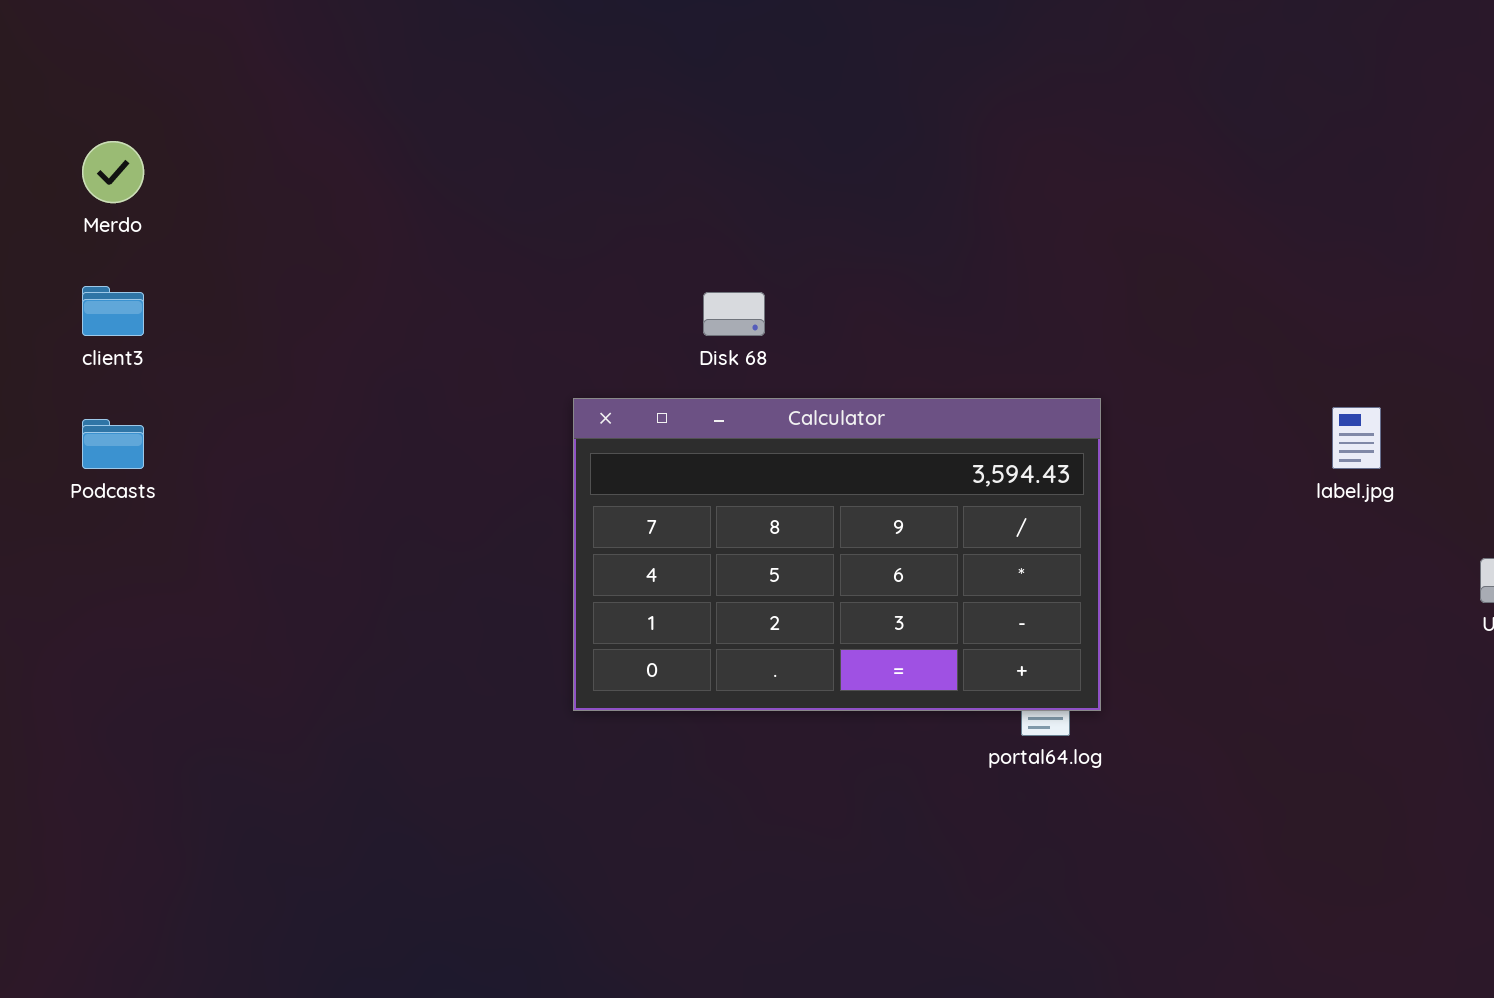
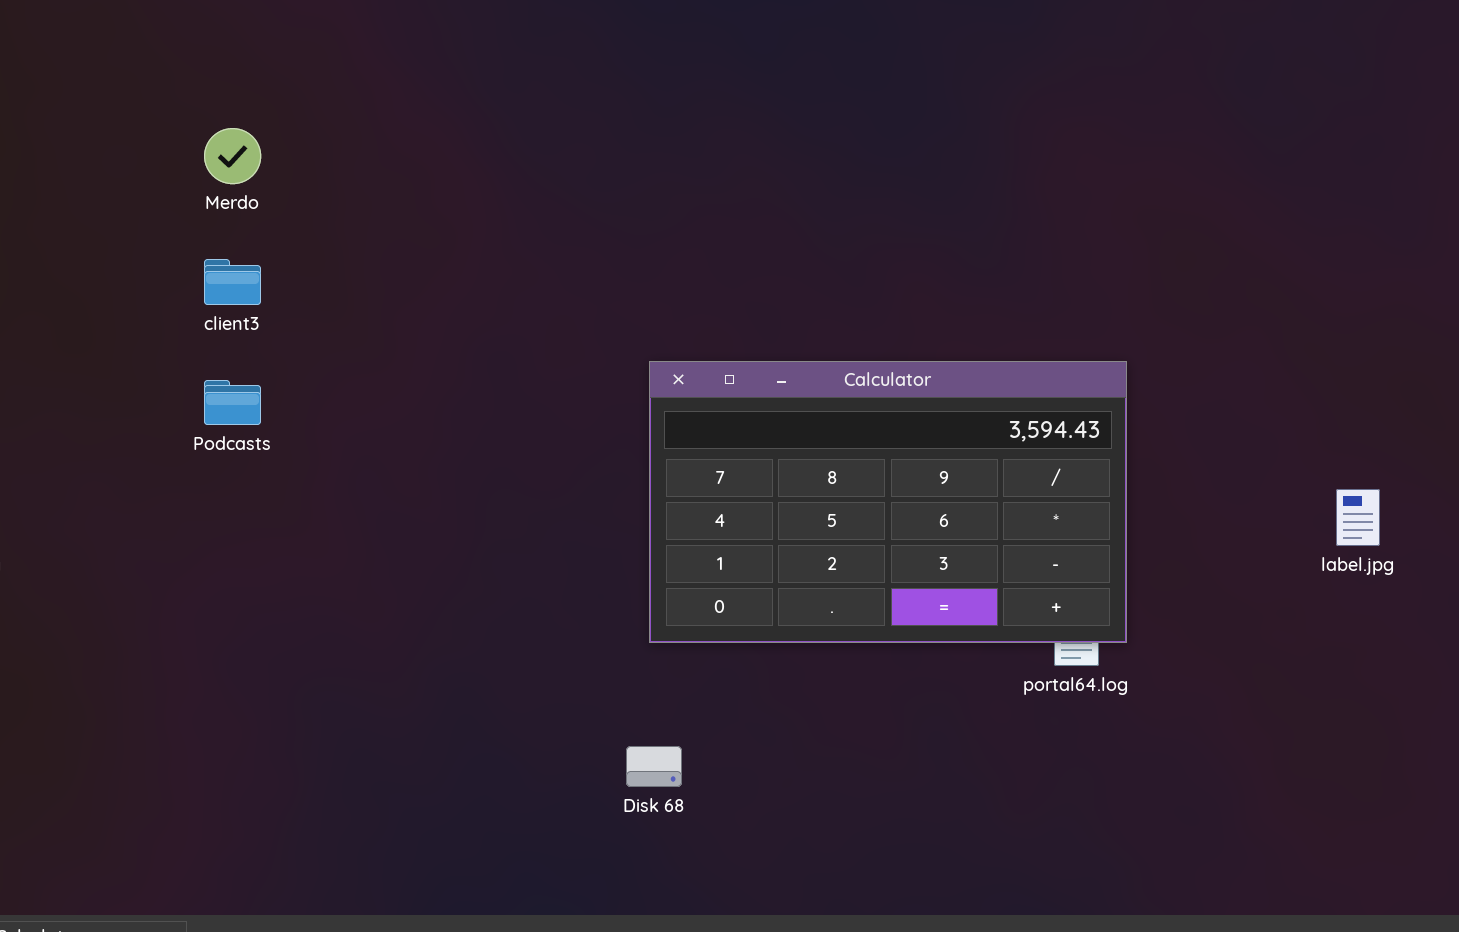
Disk 68: [703,292,765,336] -> [626,746,682,787], moved
label.jpg: [1332,407,1381,469] -> [1336,489,1380,546], moved

